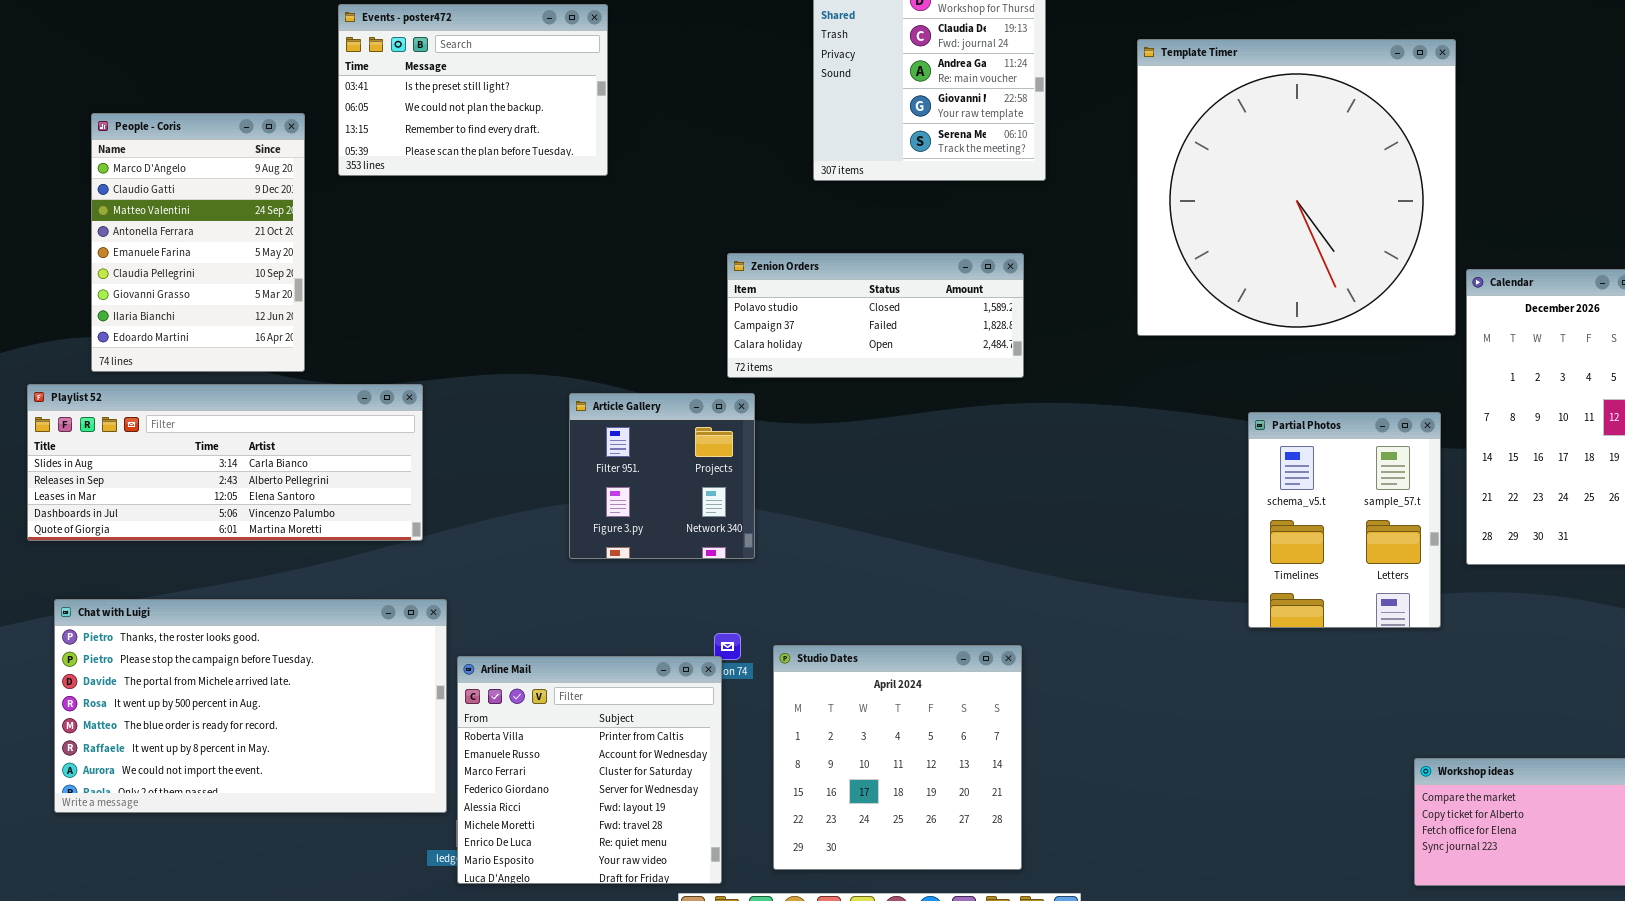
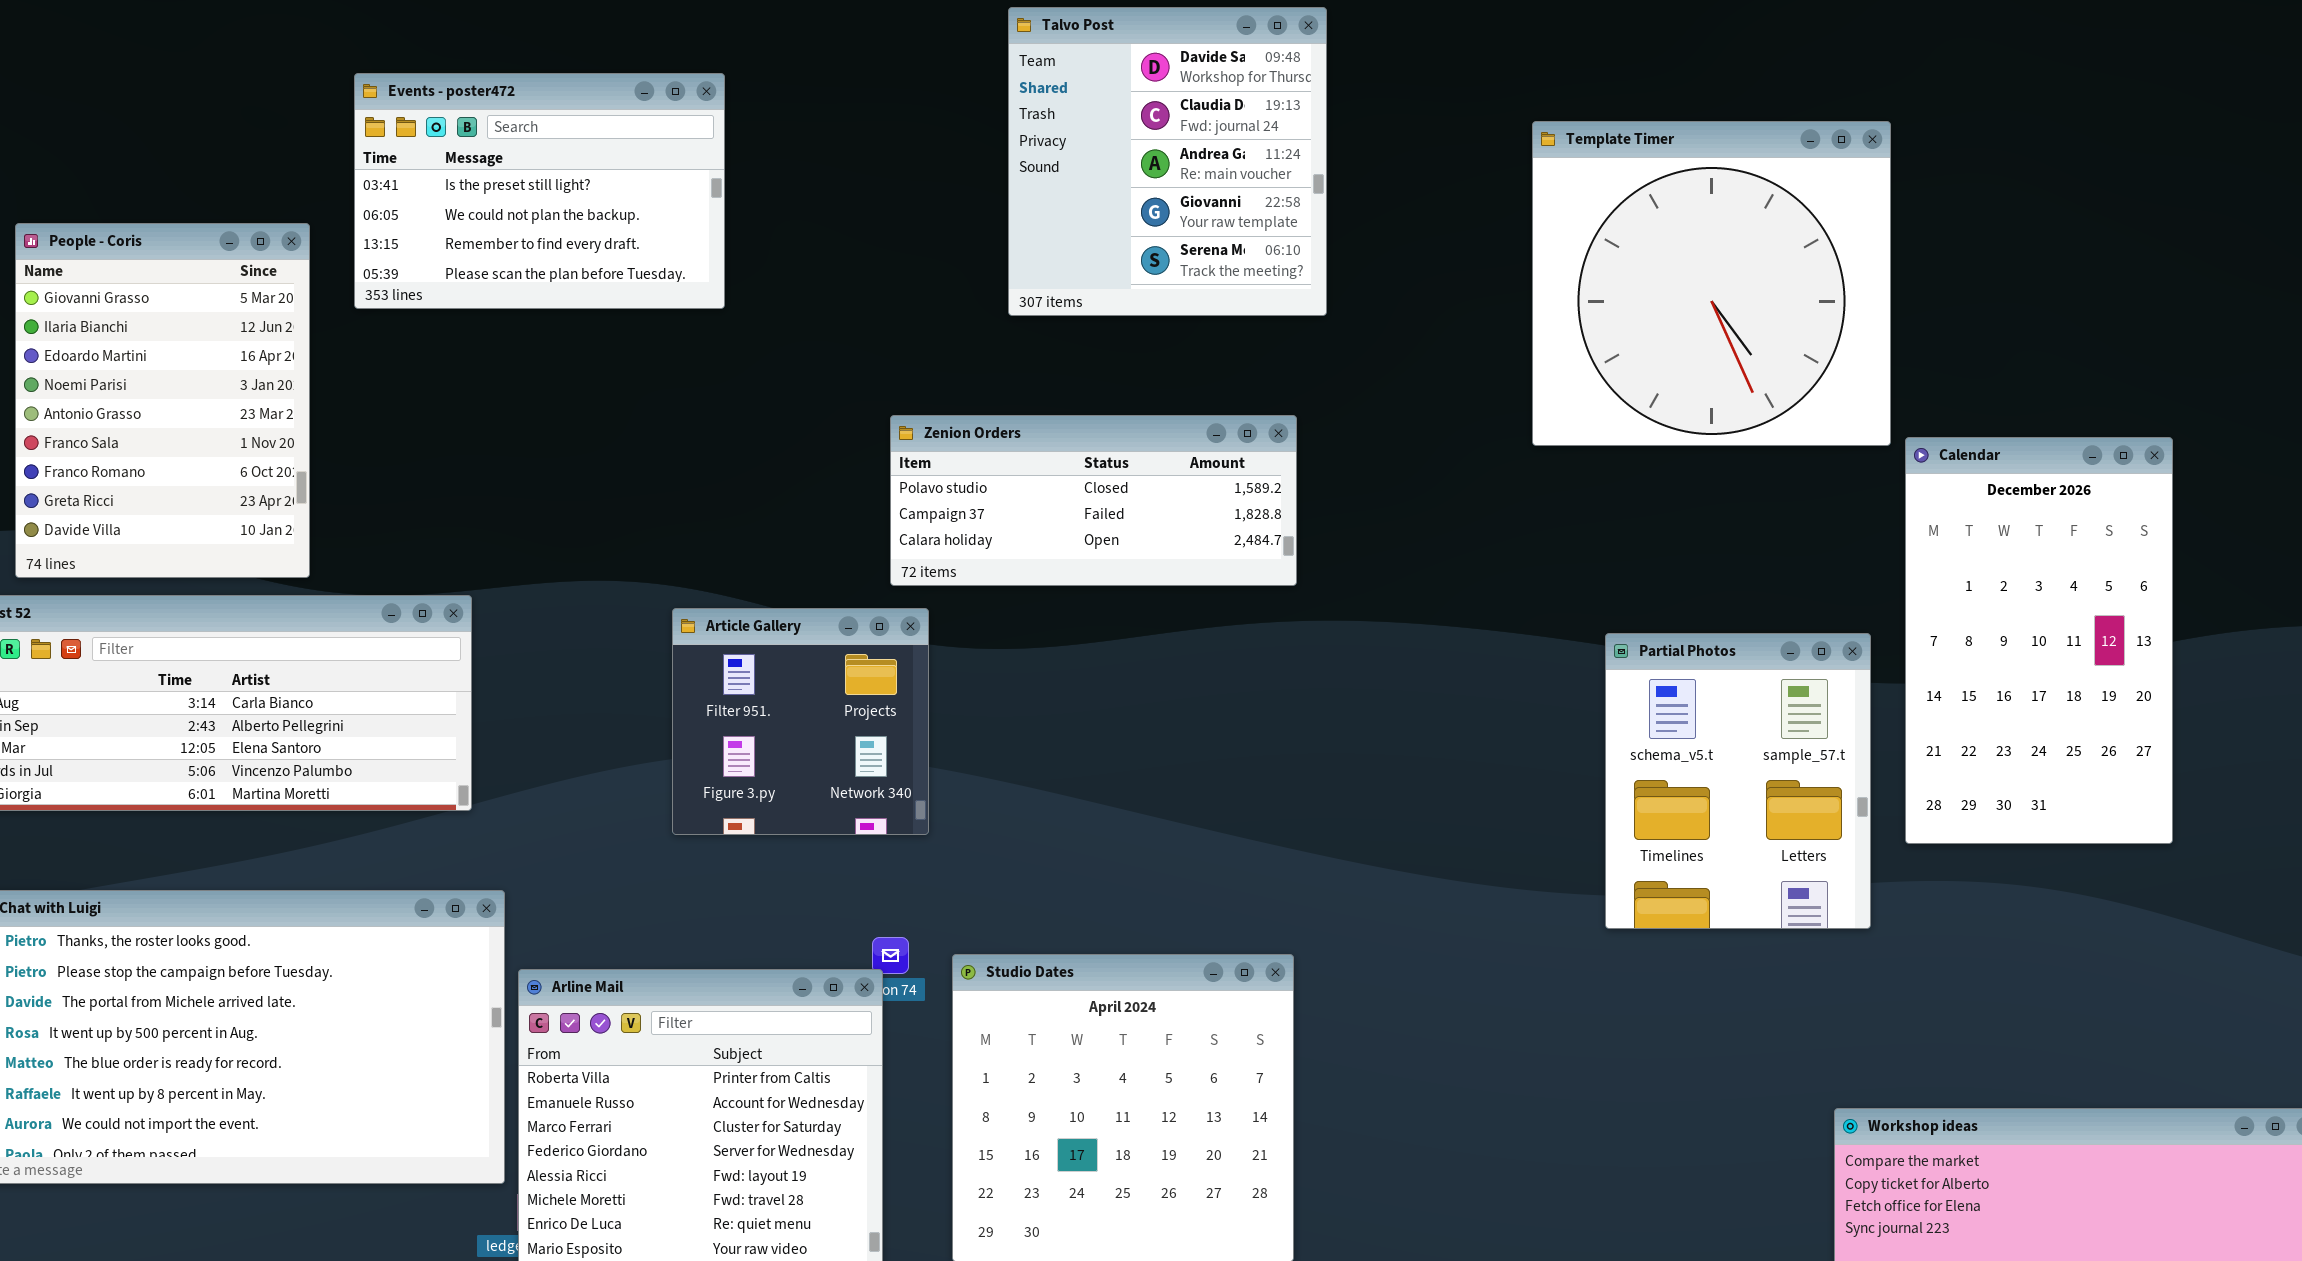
Template Timer: [1137,39,1456,336] -> [1532,121,1891,446], resized
People - Coris: [91,113,305,372] -> [15,223,310,578], scrolled down 6 rows

